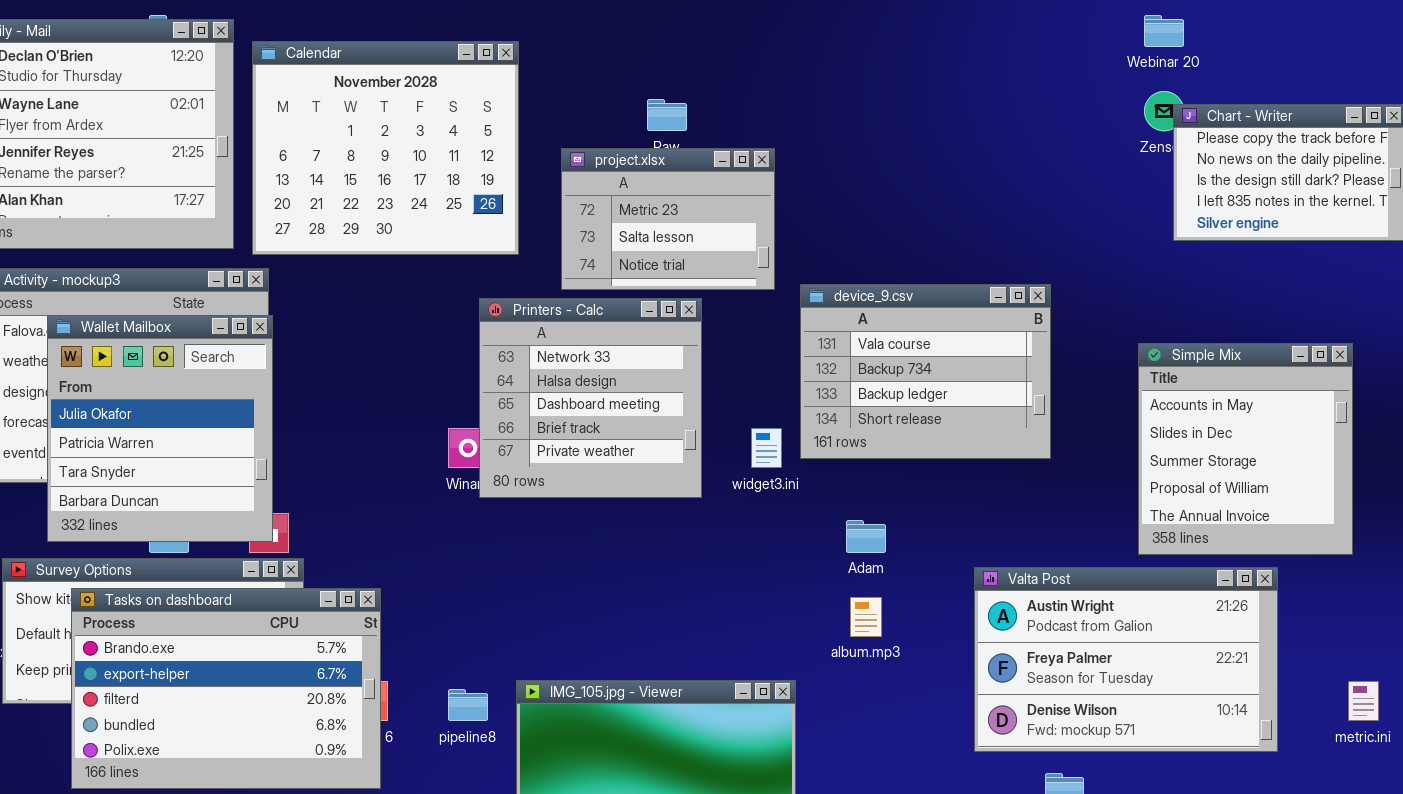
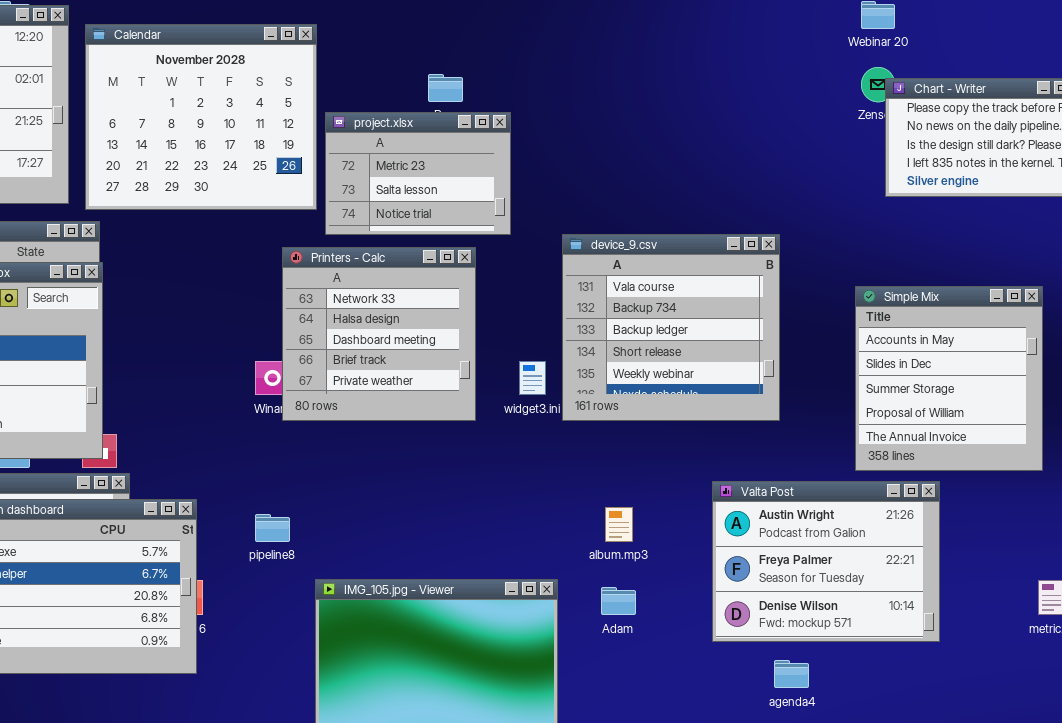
project.xlsx: [561,148,775,290] -> [325,112,511,235], moved
device_9.csv: [800,284,1051,459] -> [562,234,780,421], resized
Adam: [846,520,886,553] -> [601,587,636,615], moved
Valta Post: [974,567,1278,752] -> [712,481,940,642], resized
pipeline8: [448,689,488,721] -> [255,514,290,542], moved

